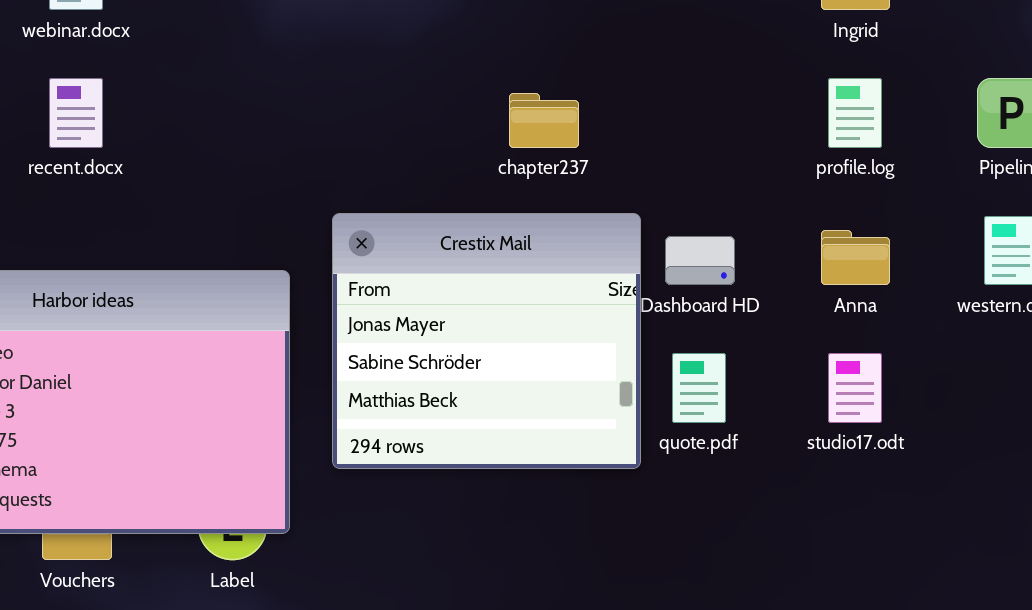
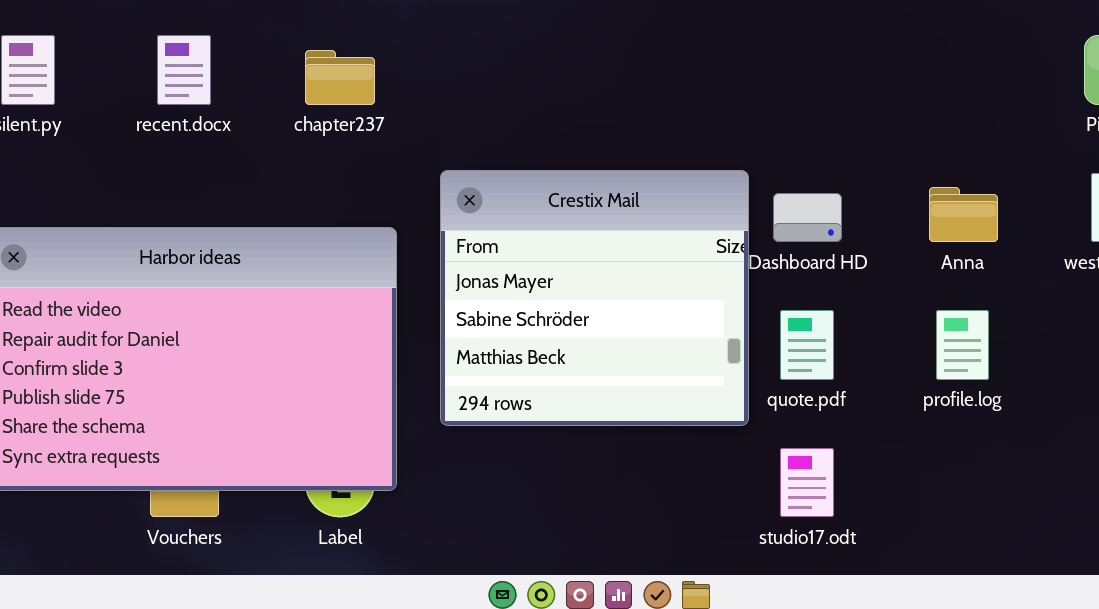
profile.log: [828,78,882,148] -> [936,310,989,380], moved
chapter237: [509,93,579,148] -> [305,50,375,105], moved
studio17.odt: [828,353,882,423] -> [780,448,834,517], moved

